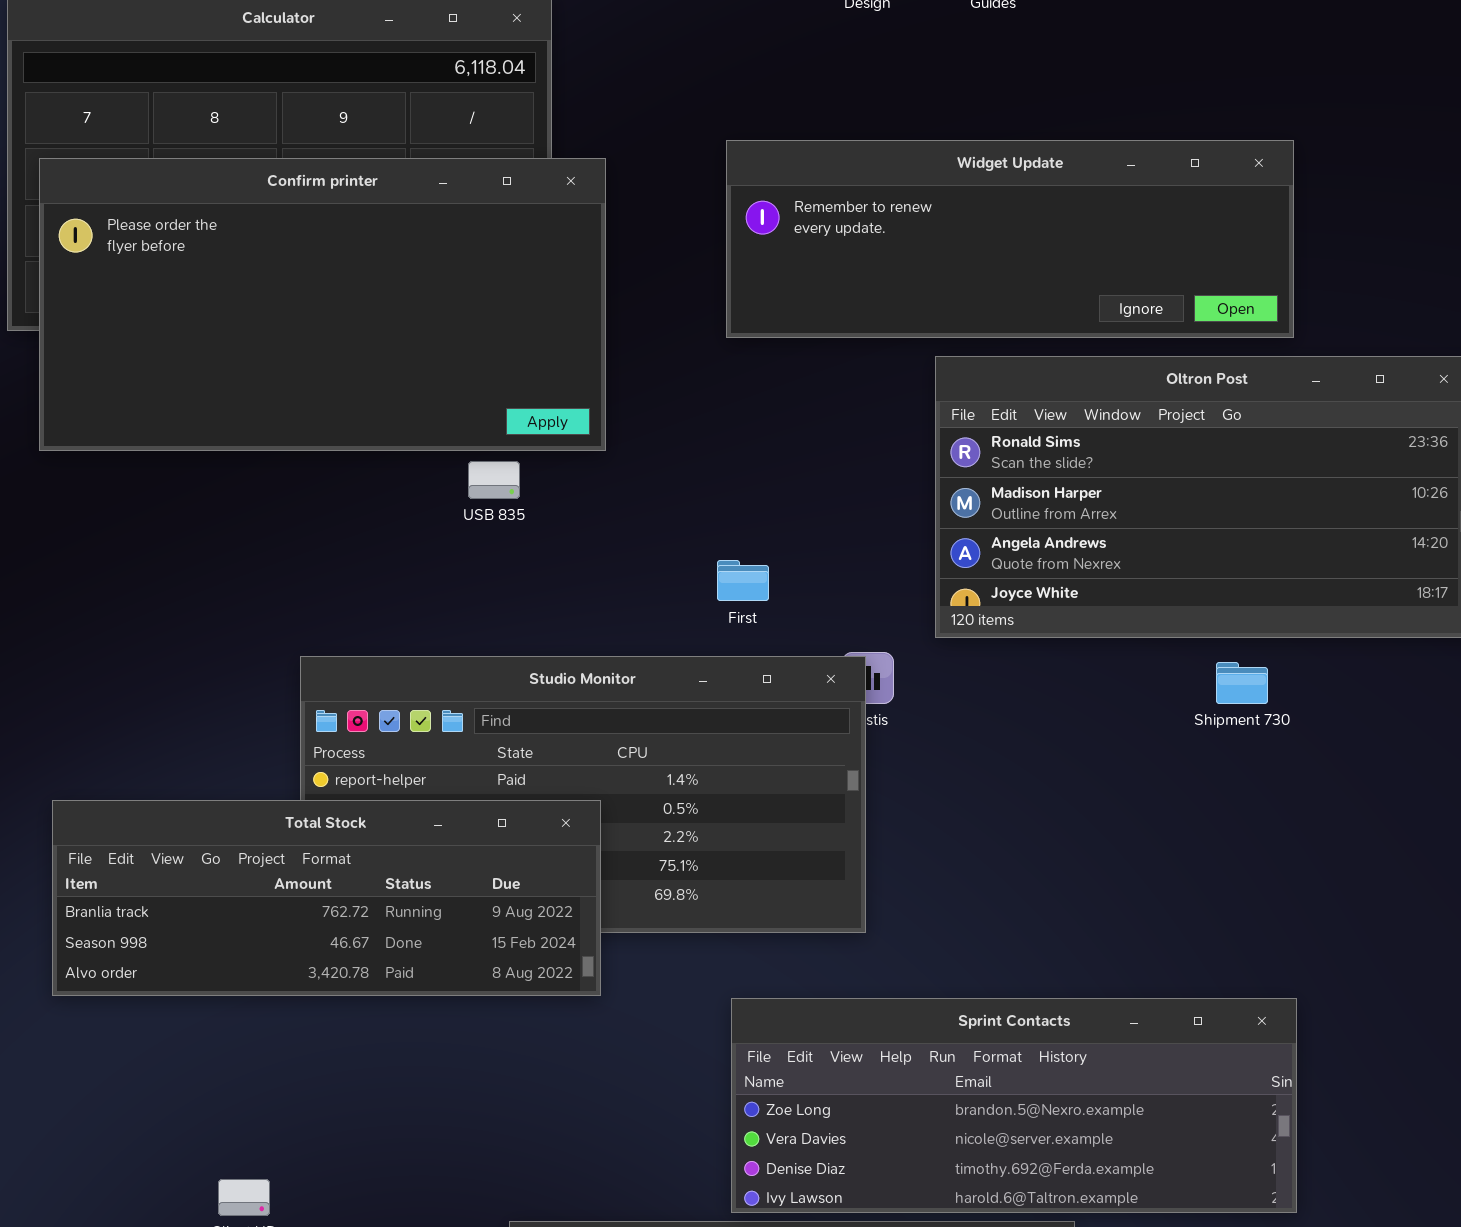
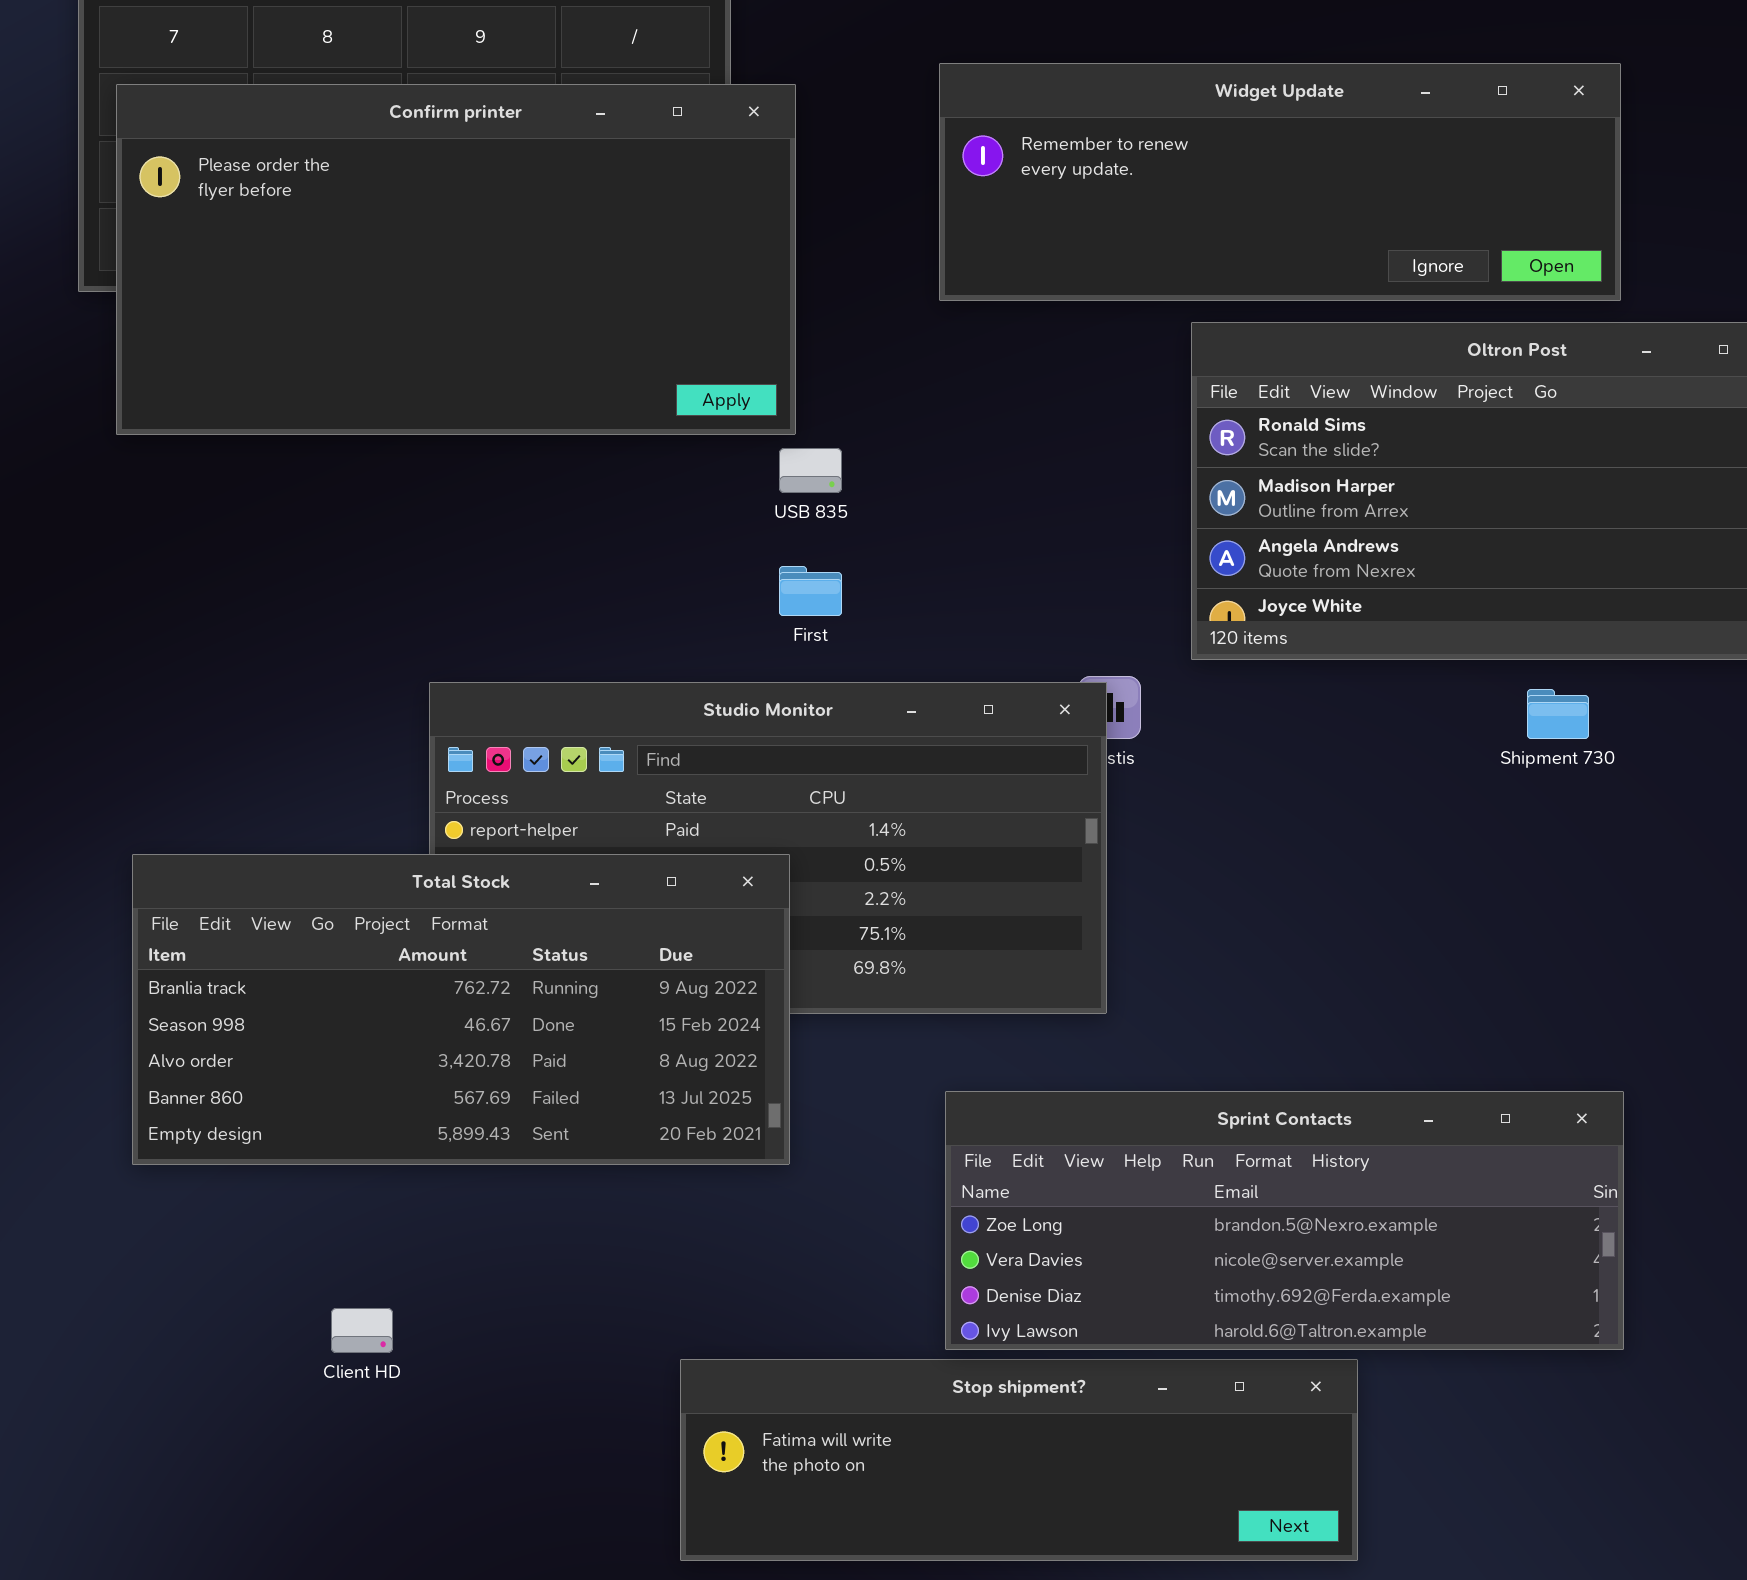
USB 835: [468,461,520,499] -> [779,448,842,493], moved
First: [717,560,769,601] -> [779,566,842,616], moved
Total Stock: [52,800,601,996] -> [132,854,790,1165], resized

